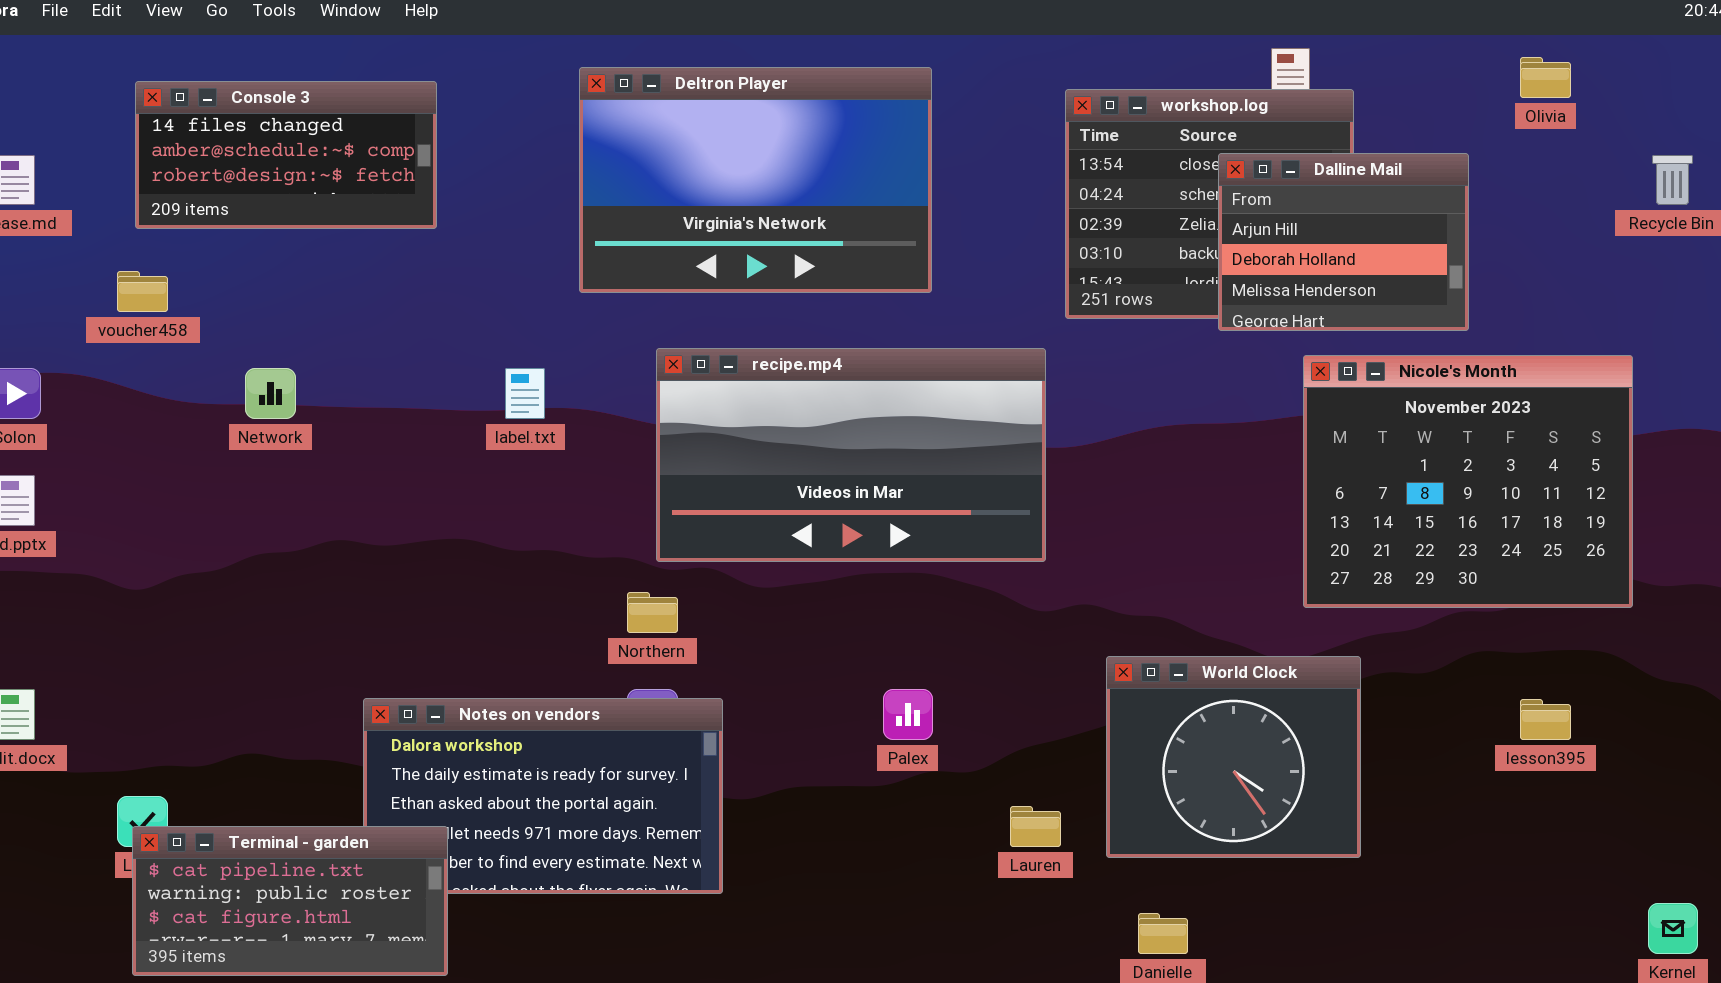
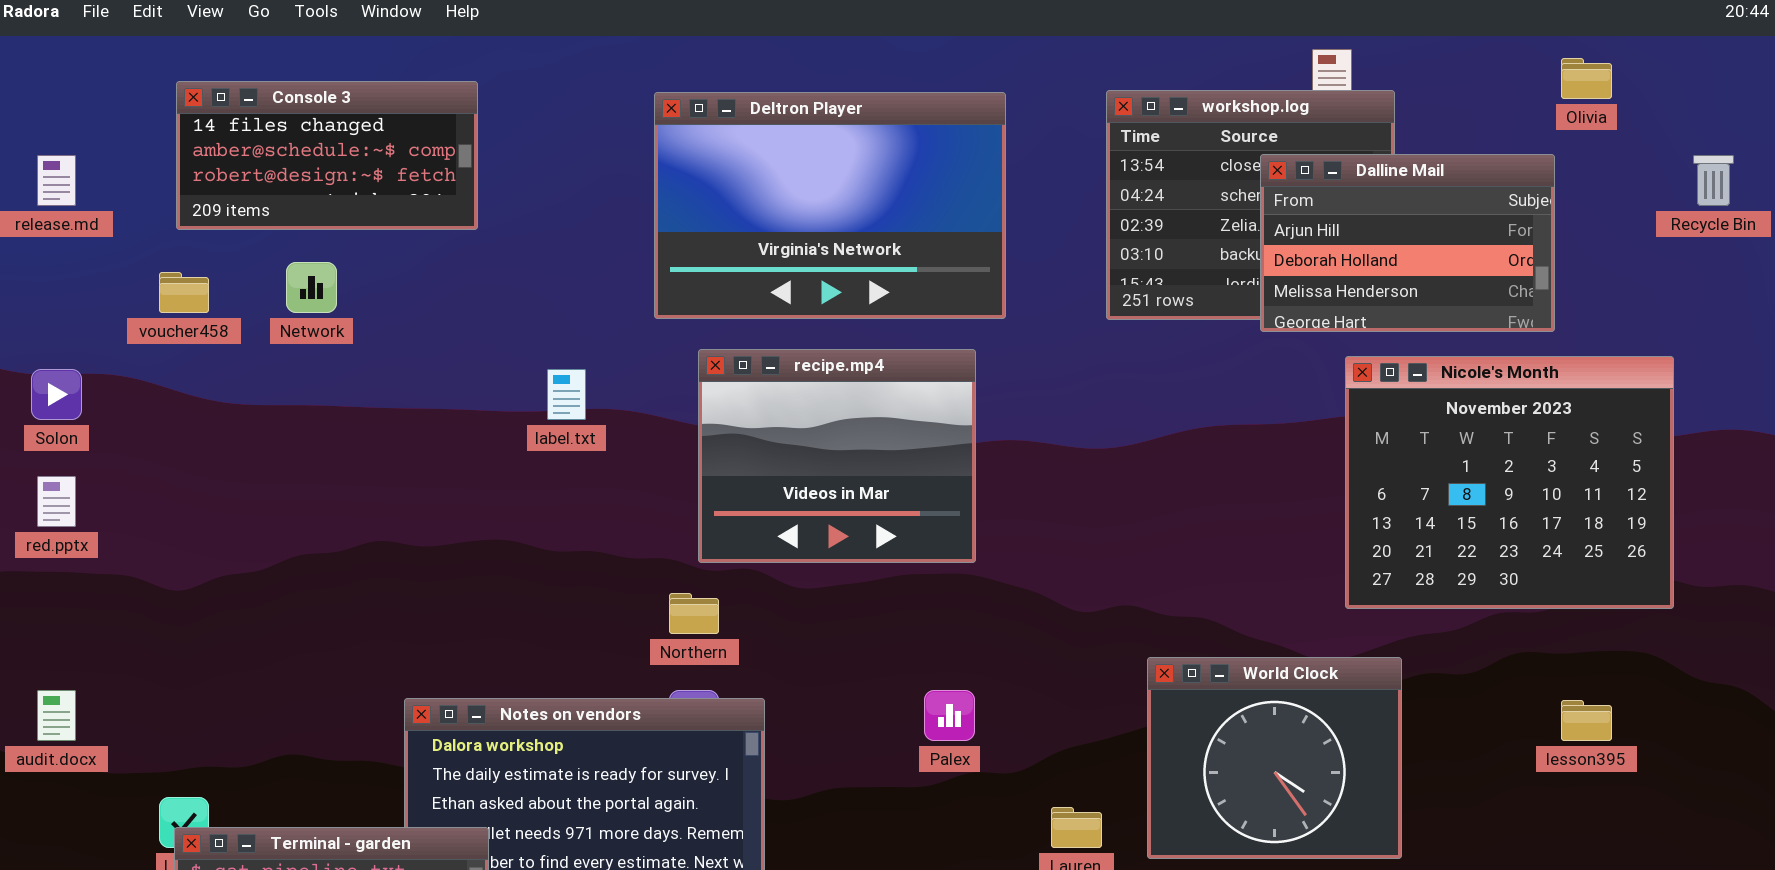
Deltron Player: [579,67,932,293] -> [654,92,1006,319], moved
Dalline Mail: [1218,153,1469,331] -> [1260,154,1555,332], resized
recipe.mp4: [656,348,1046,562] -> [698,349,976,563], resized
Network: [245,368,296,419] -> [286,262,337,313], moved

